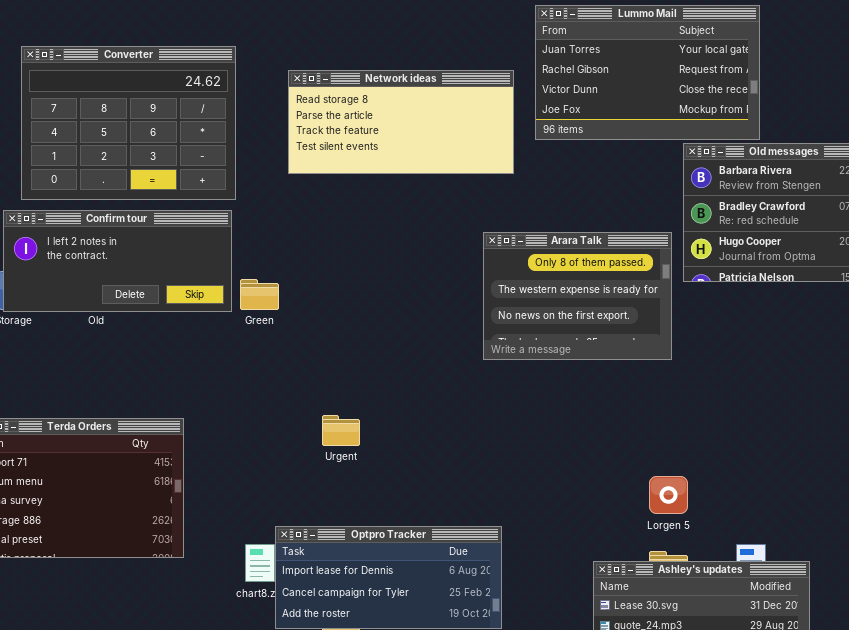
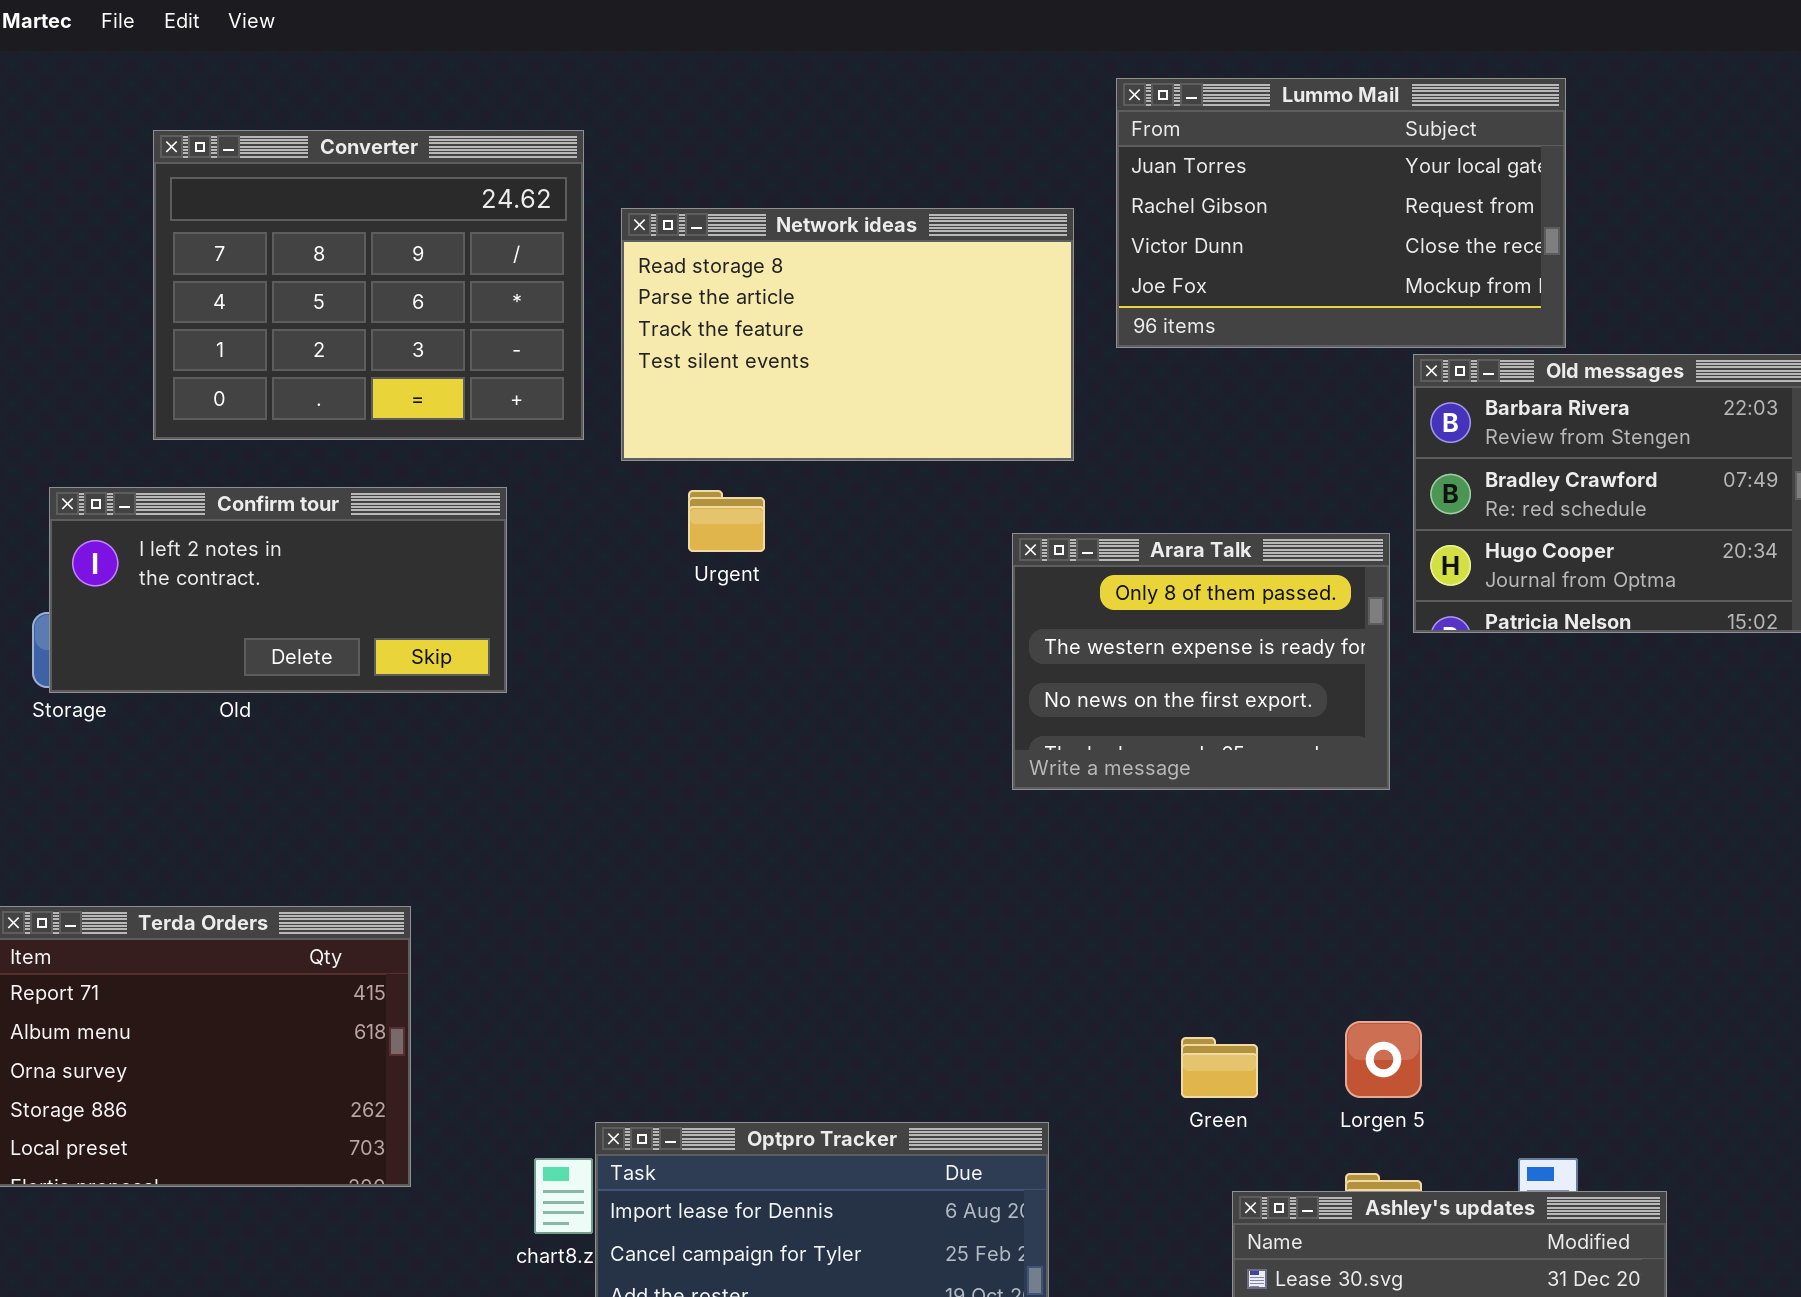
Converter: [21,46,236,200] -> [153,130,584,440], moved
Network ideas: [288,70,514,174] -> [621,208,1074,461], resized
Green: [240,279,279,310] -> [1181,1037,1258,1098], moved
Urgent: [322,415,360,446] -> [688,490,765,552], moved

